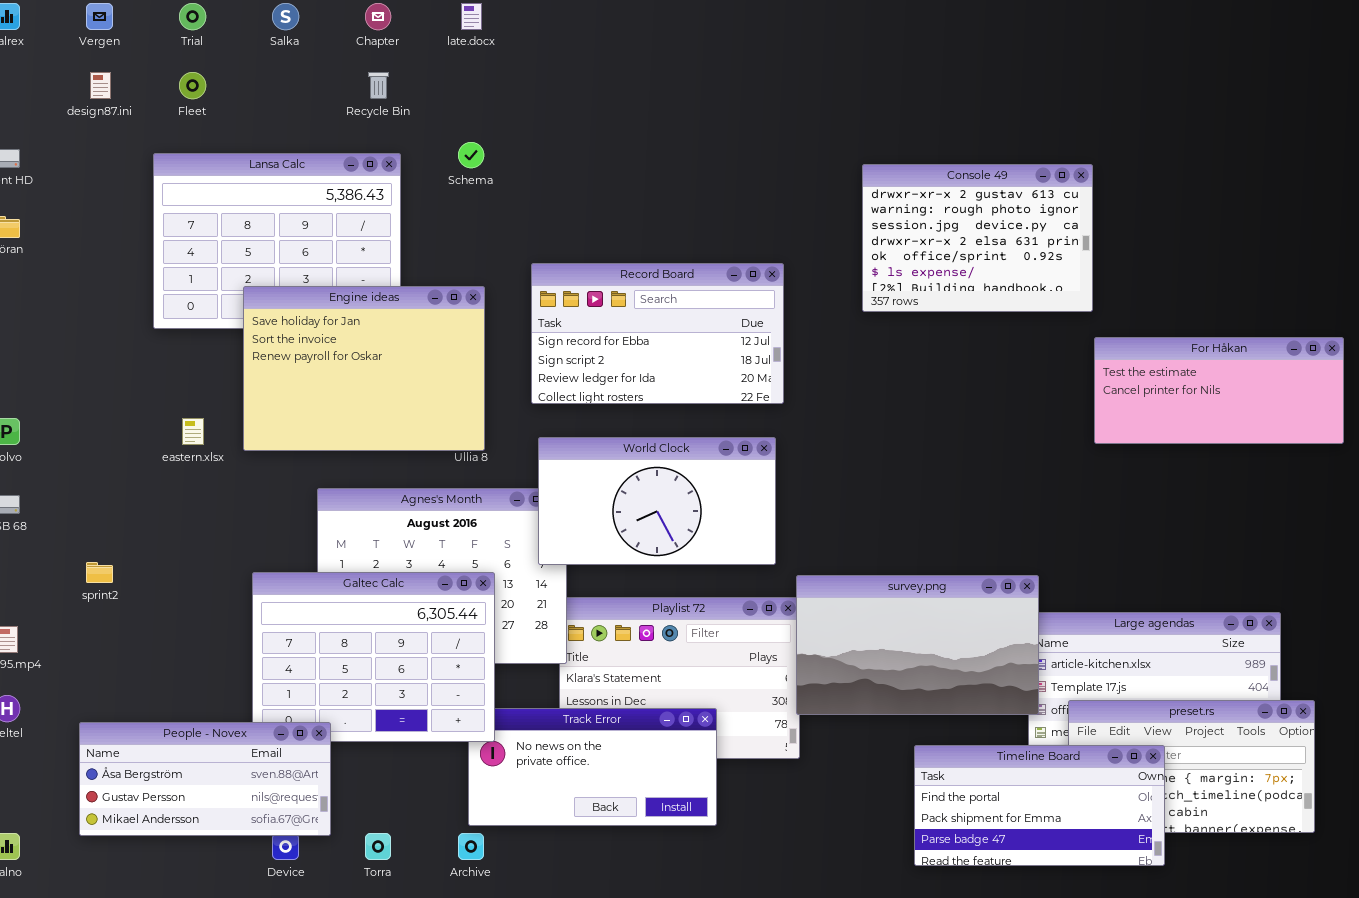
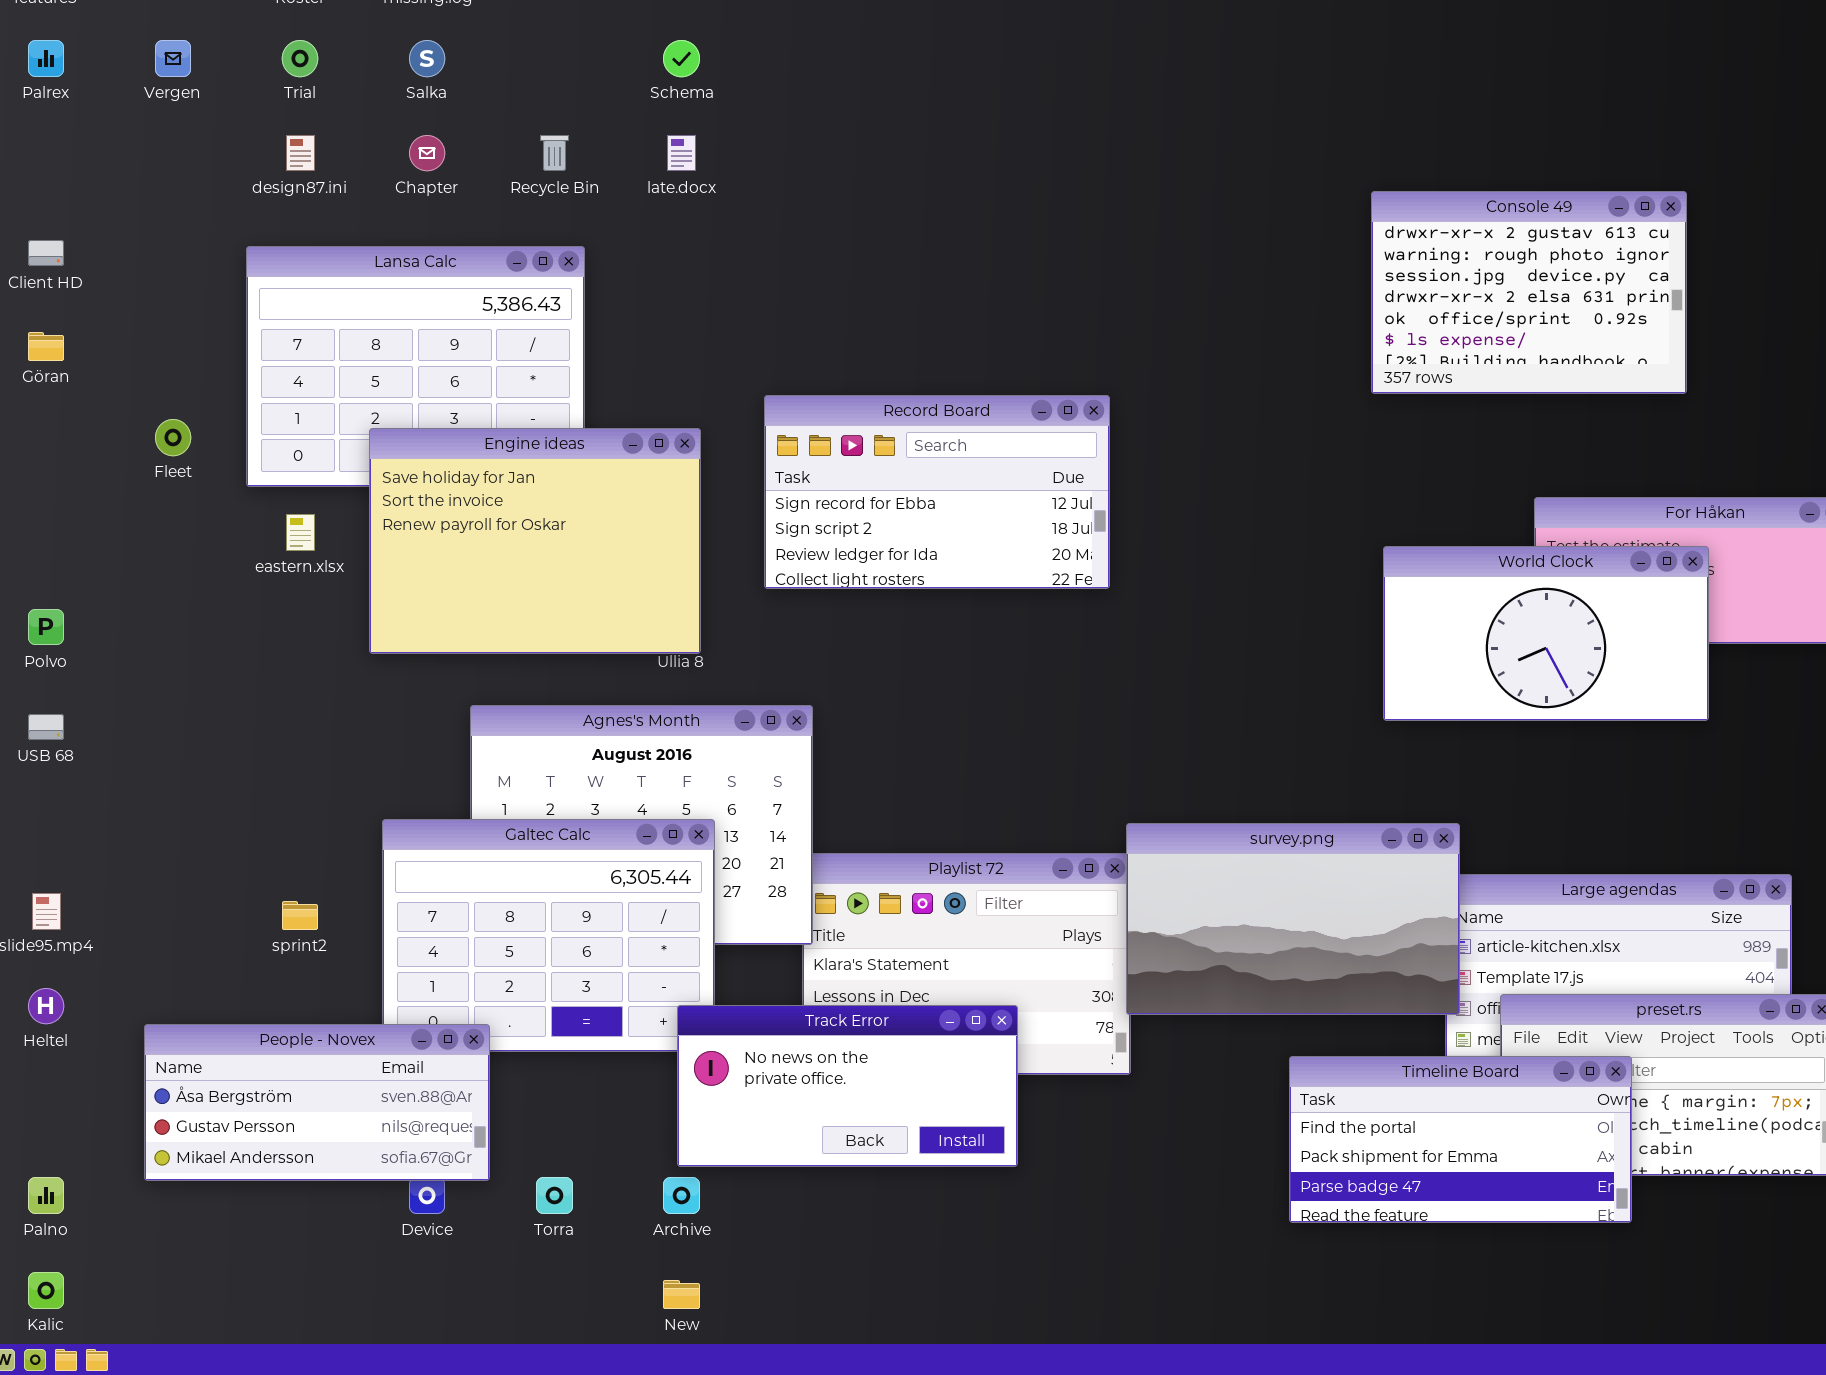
Chapter: [365,3,391,30] -> [409,135,445,171], moved
late.docx: [461,3,482,30] -> [667,135,696,171], moved
design87.ini: [90,72,111,99] -> [286,135,315,171], moved
Fleet: [179,72,206,99] -> [155,419,191,456], moved
Schema: [458,142,484,168] -> [663,40,700,77], moved
Console 49: [862,164,1093,312] -> [1371,191,1687,394], moved
eastern.xlsx: [182,418,204,445] -> [286,514,315,551], moved
World Clock: [538,437,776,565] -> [1383,546,1709,721], moved
sprint2: [86,562,113,583] -> [282,901,318,930], moved
Track Error: [468,708,717,826] -> [677,1005,1018,1167], raised

